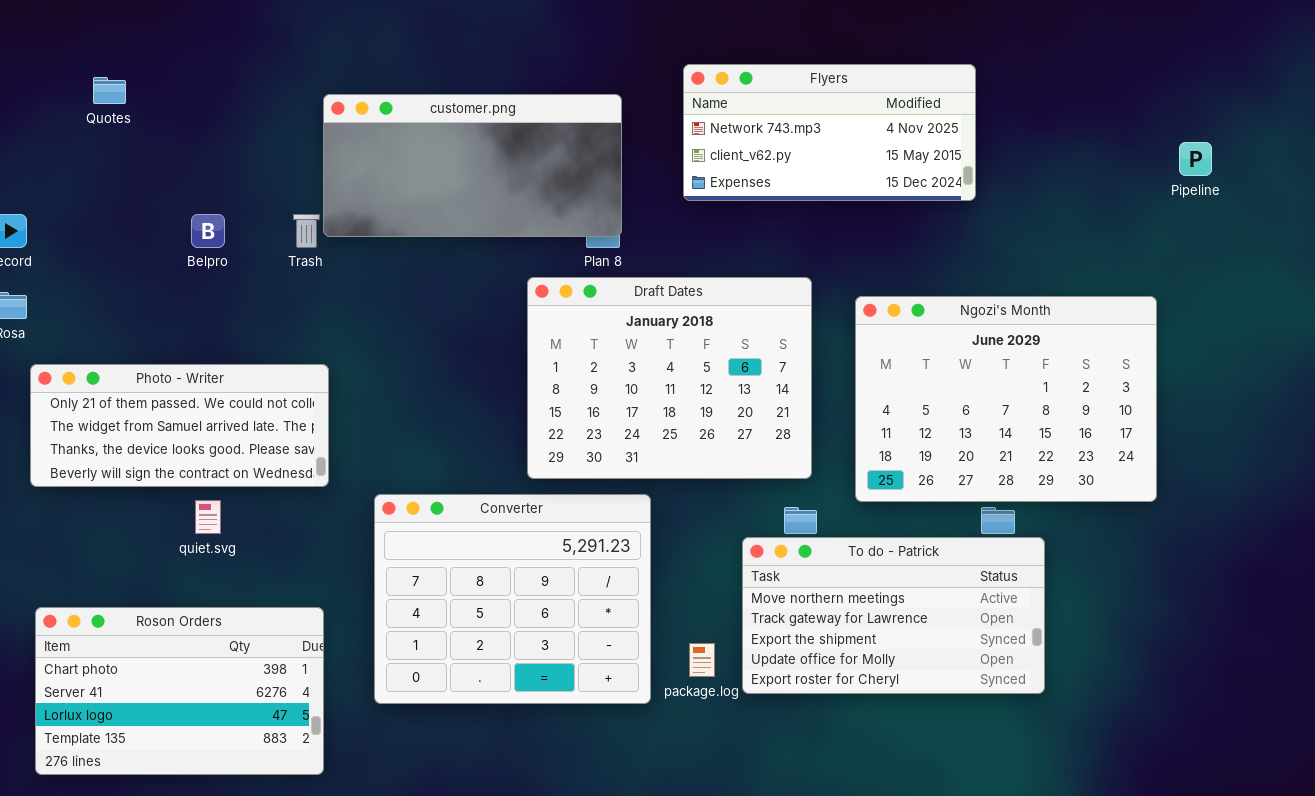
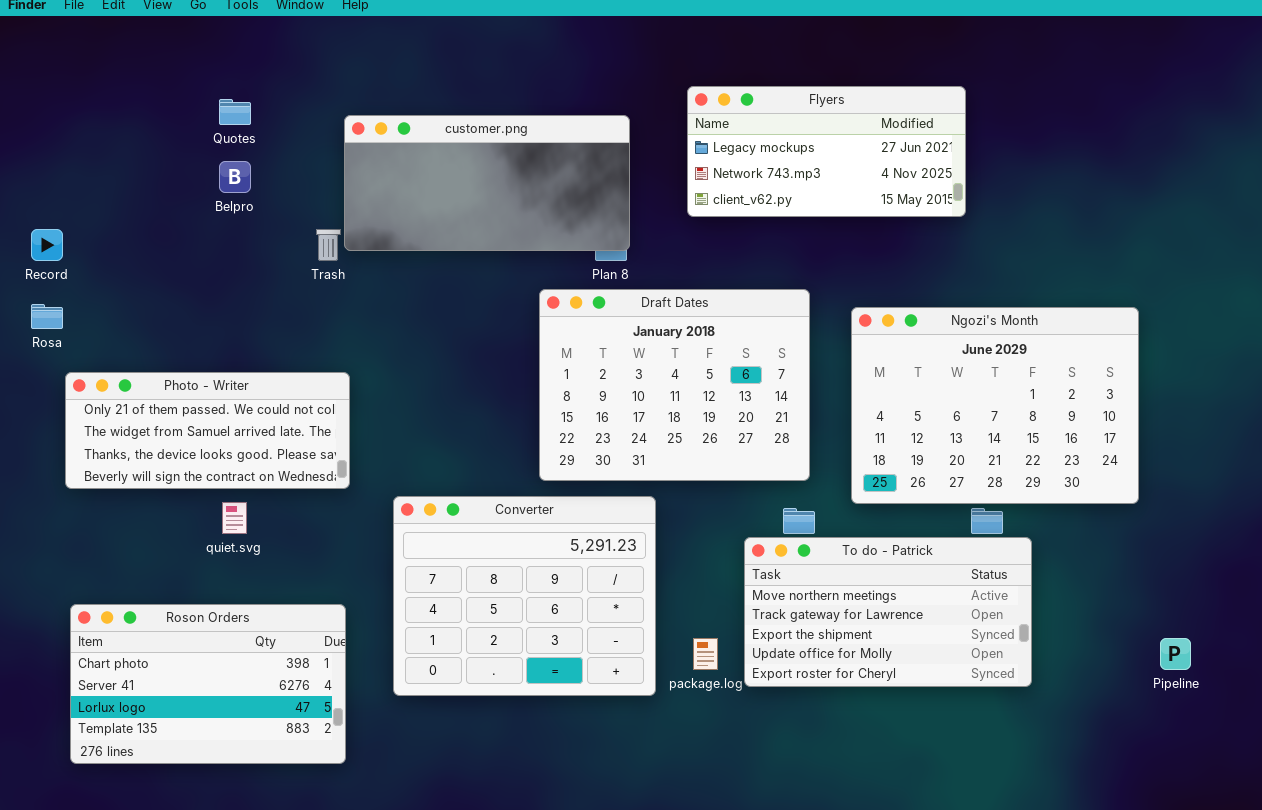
Flyers: [683,64,976,201] -> [687,86,966,217], scrolled up 1 row
Quotes: [93,77,126,104] -> [219,99,251,125], moved
Pipeline: [1179,142,1212,176] -> [1160,638,1191,670], moved
Belpro: [191,214,225,248] -> [219,161,251,193], moved

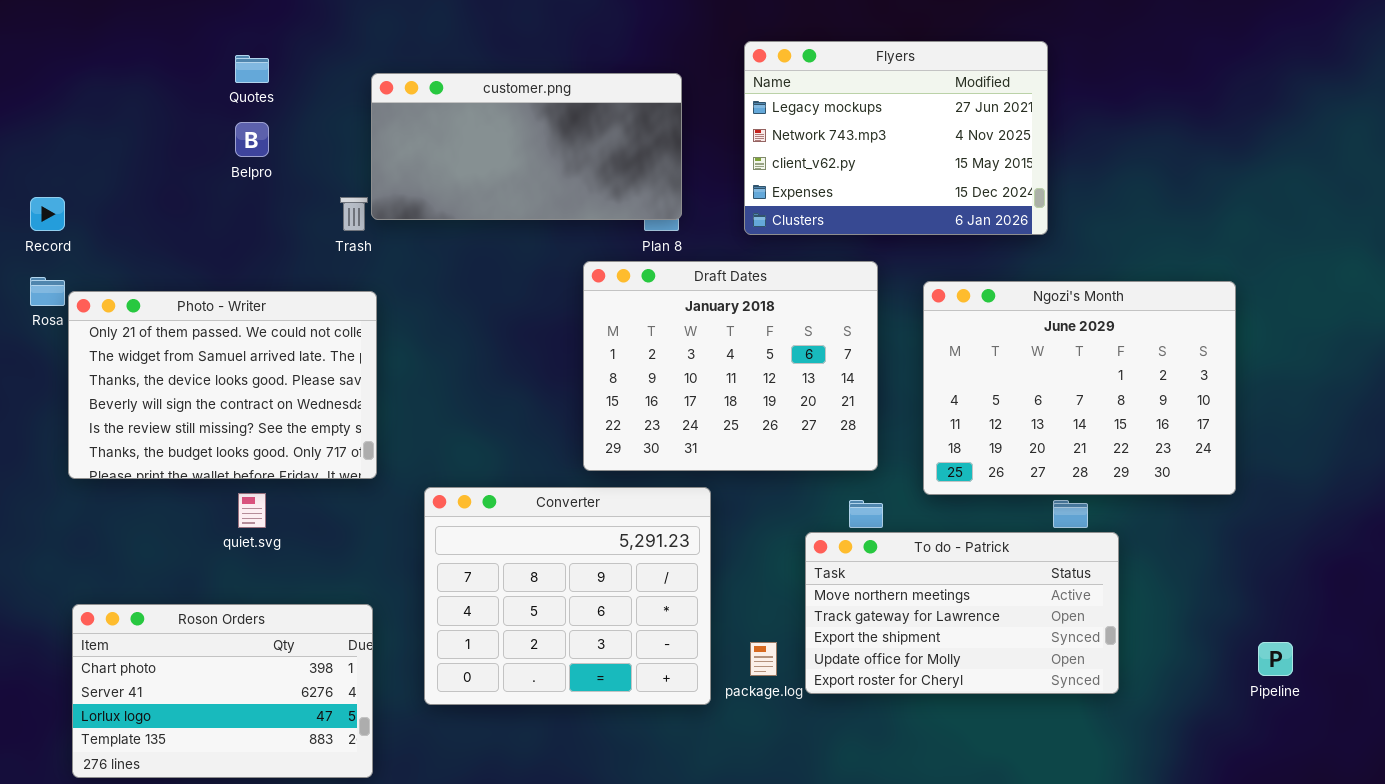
Flyers: [687,86,966,217] -> [744,41,1048,235], resized
Photo - Writer: [65,372,350,489] -> [68,291,377,479], resized

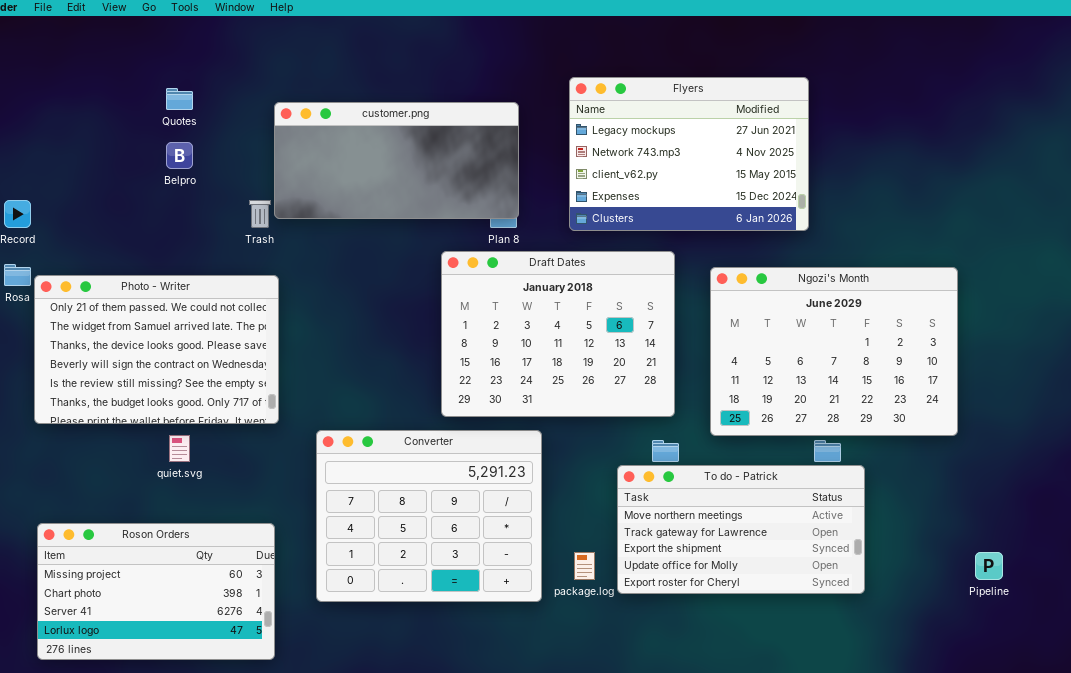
Roson Orders: [72,604,373,778] -> [37,523,275,660], scrolled up 1 row

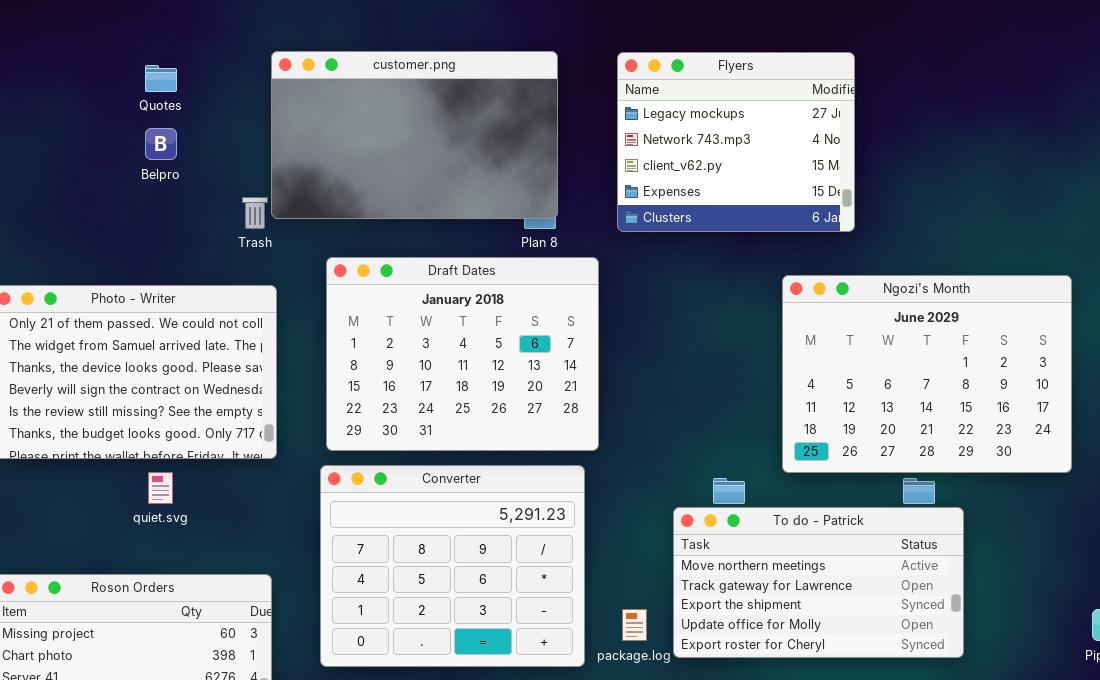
Flyers: [569,77,809,231] -> [617,52,855,232], resized
customer.png: [274,102,519,219] -> [271,51,558,219], resized
Draft Dates: [441,251,675,417] -> [326,257,599,451], moved

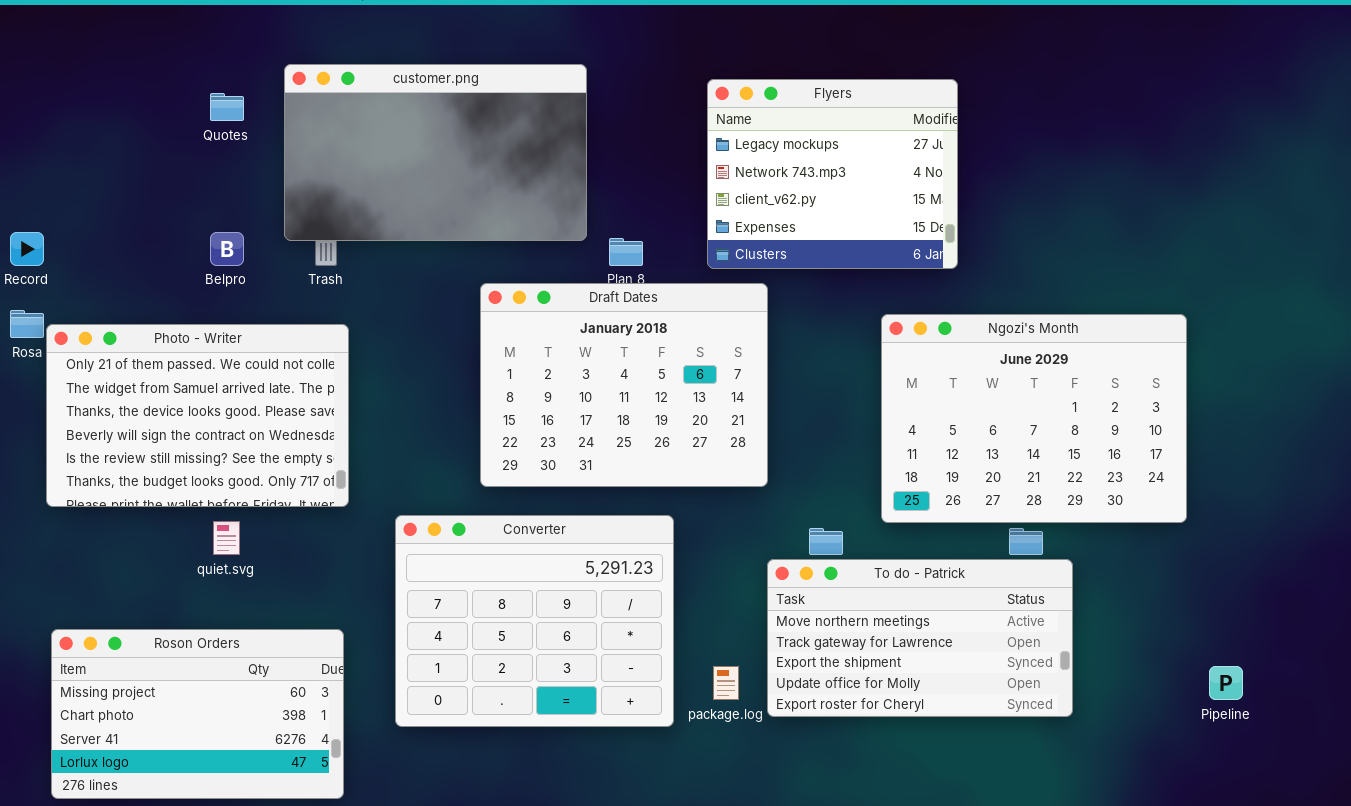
customer.png: [271,51,558,219] -> [284,64,587,241], moved
Belpro: [145,128,177,160] -> [210,232,244,266], moved
Draft Dates: [326,257,599,451] -> [480,283,768,487], moved

